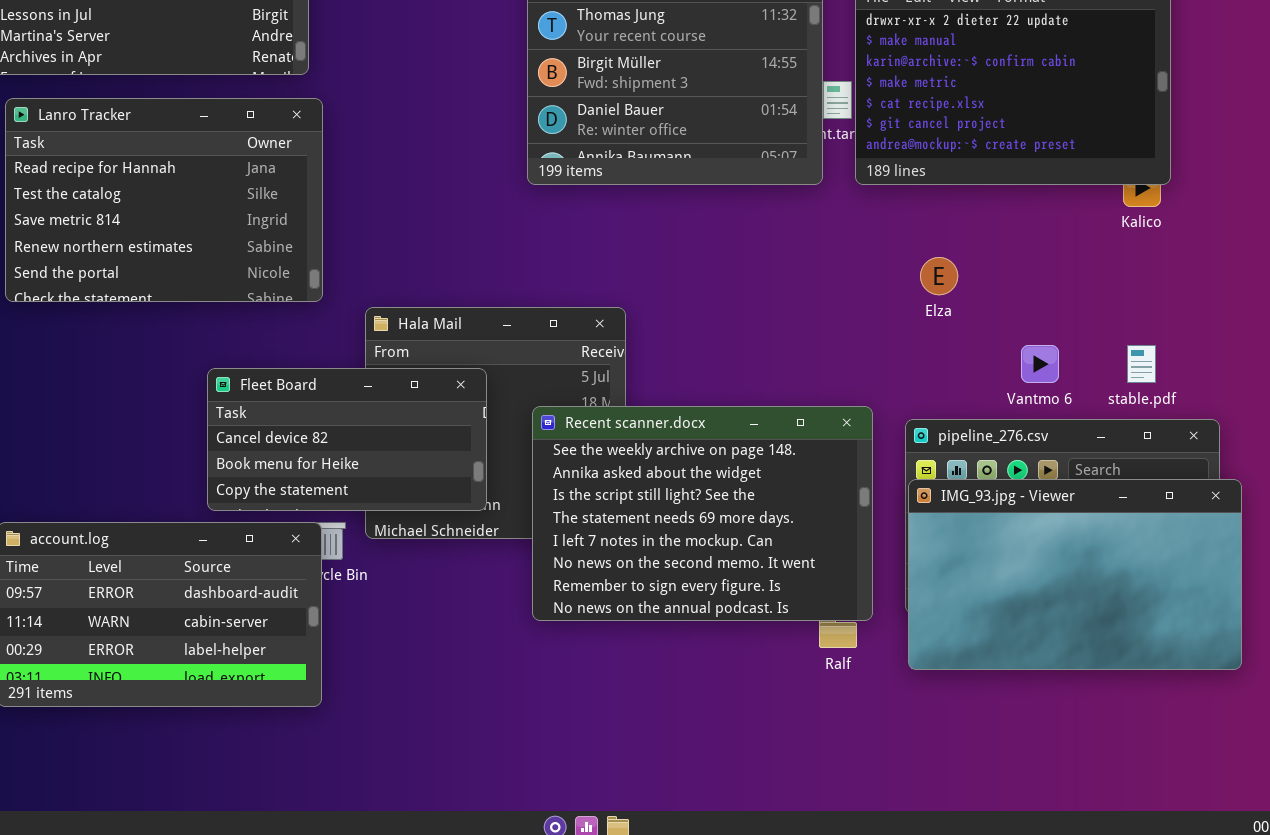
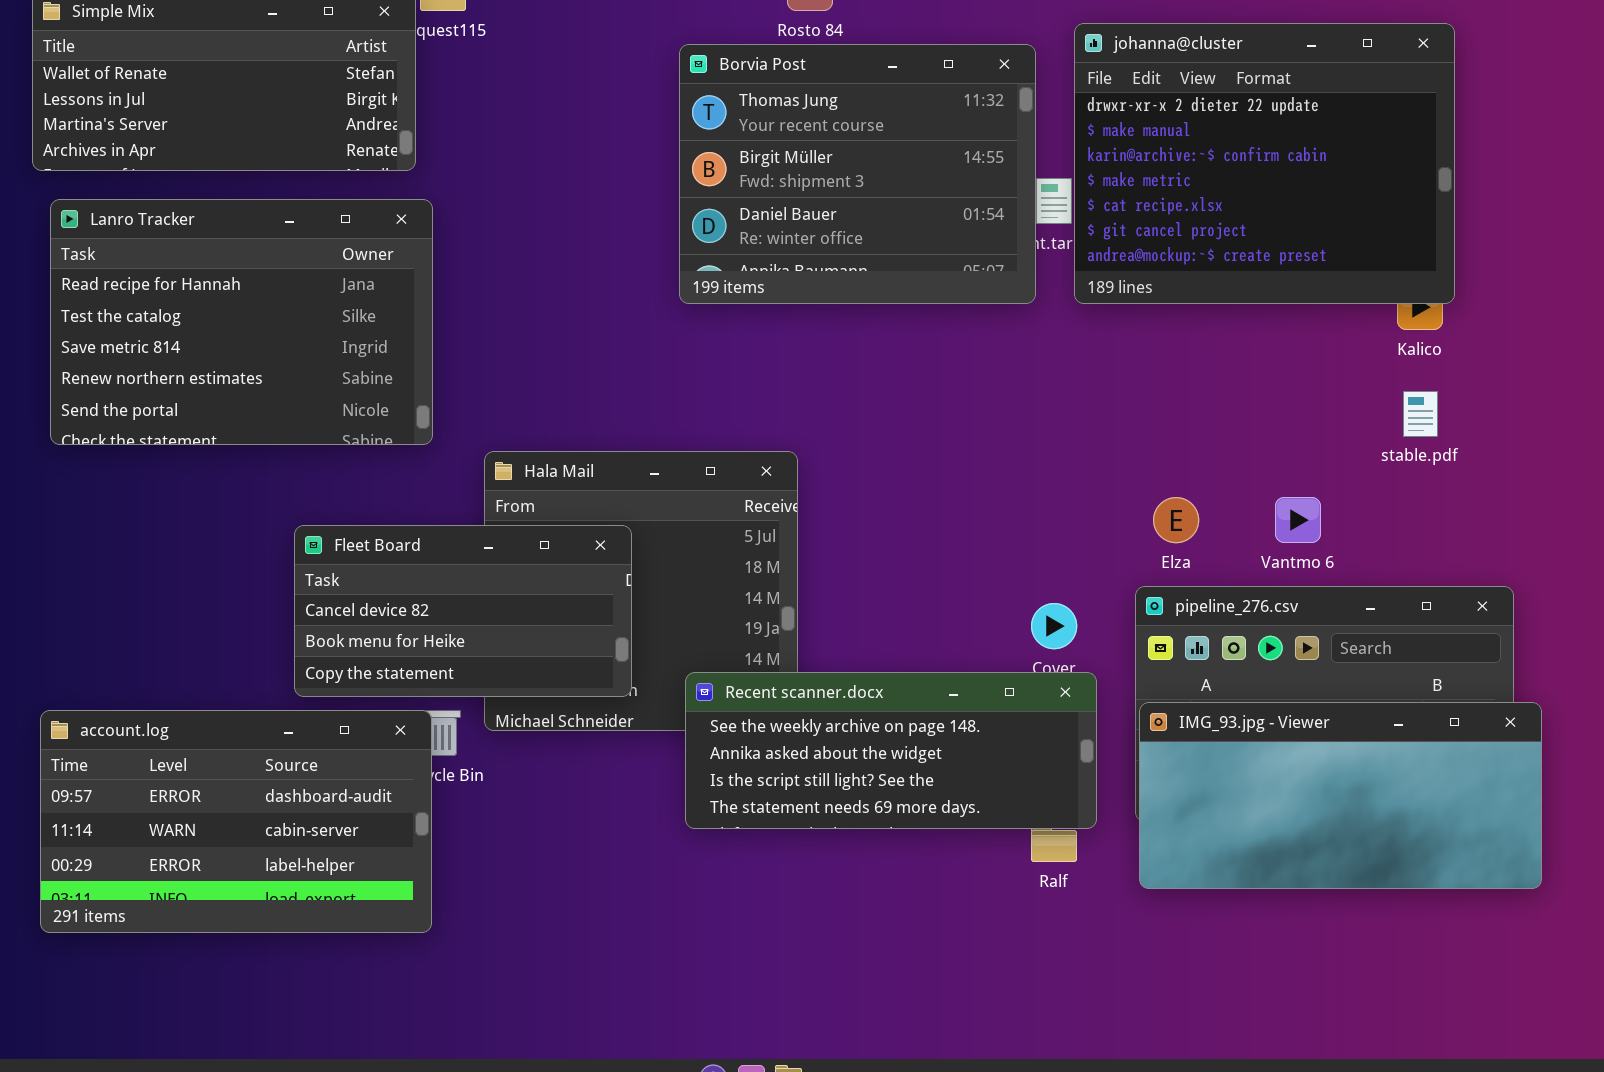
Elza: [920,257,958,295] -> [1153,497,1199,543], moved
stable.pdf: [1127,345,1156,383] -> [1403,391,1438,437], moved
Recent scanner.docx: [532,406,873,621] -> [685,672,1097,829], resized
IMG_93.jpg - Viewer: [908,479,1242,670] -> [1139,702,1542,889], resized

